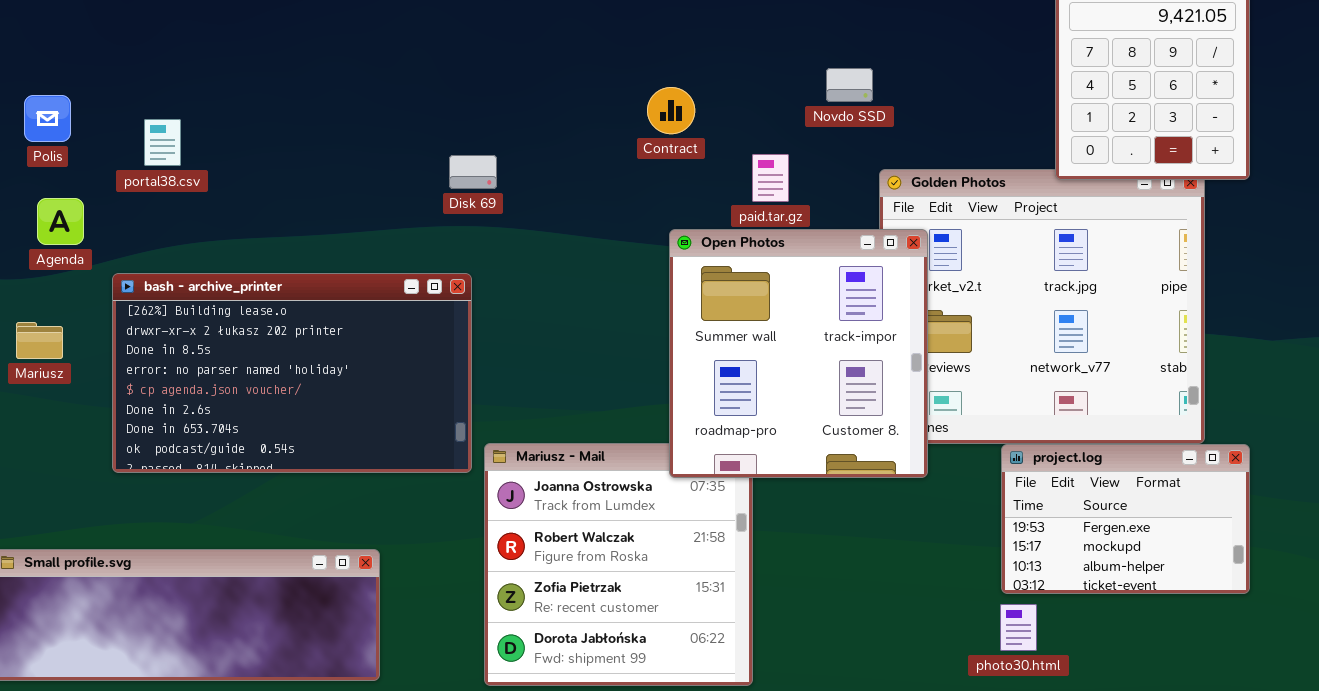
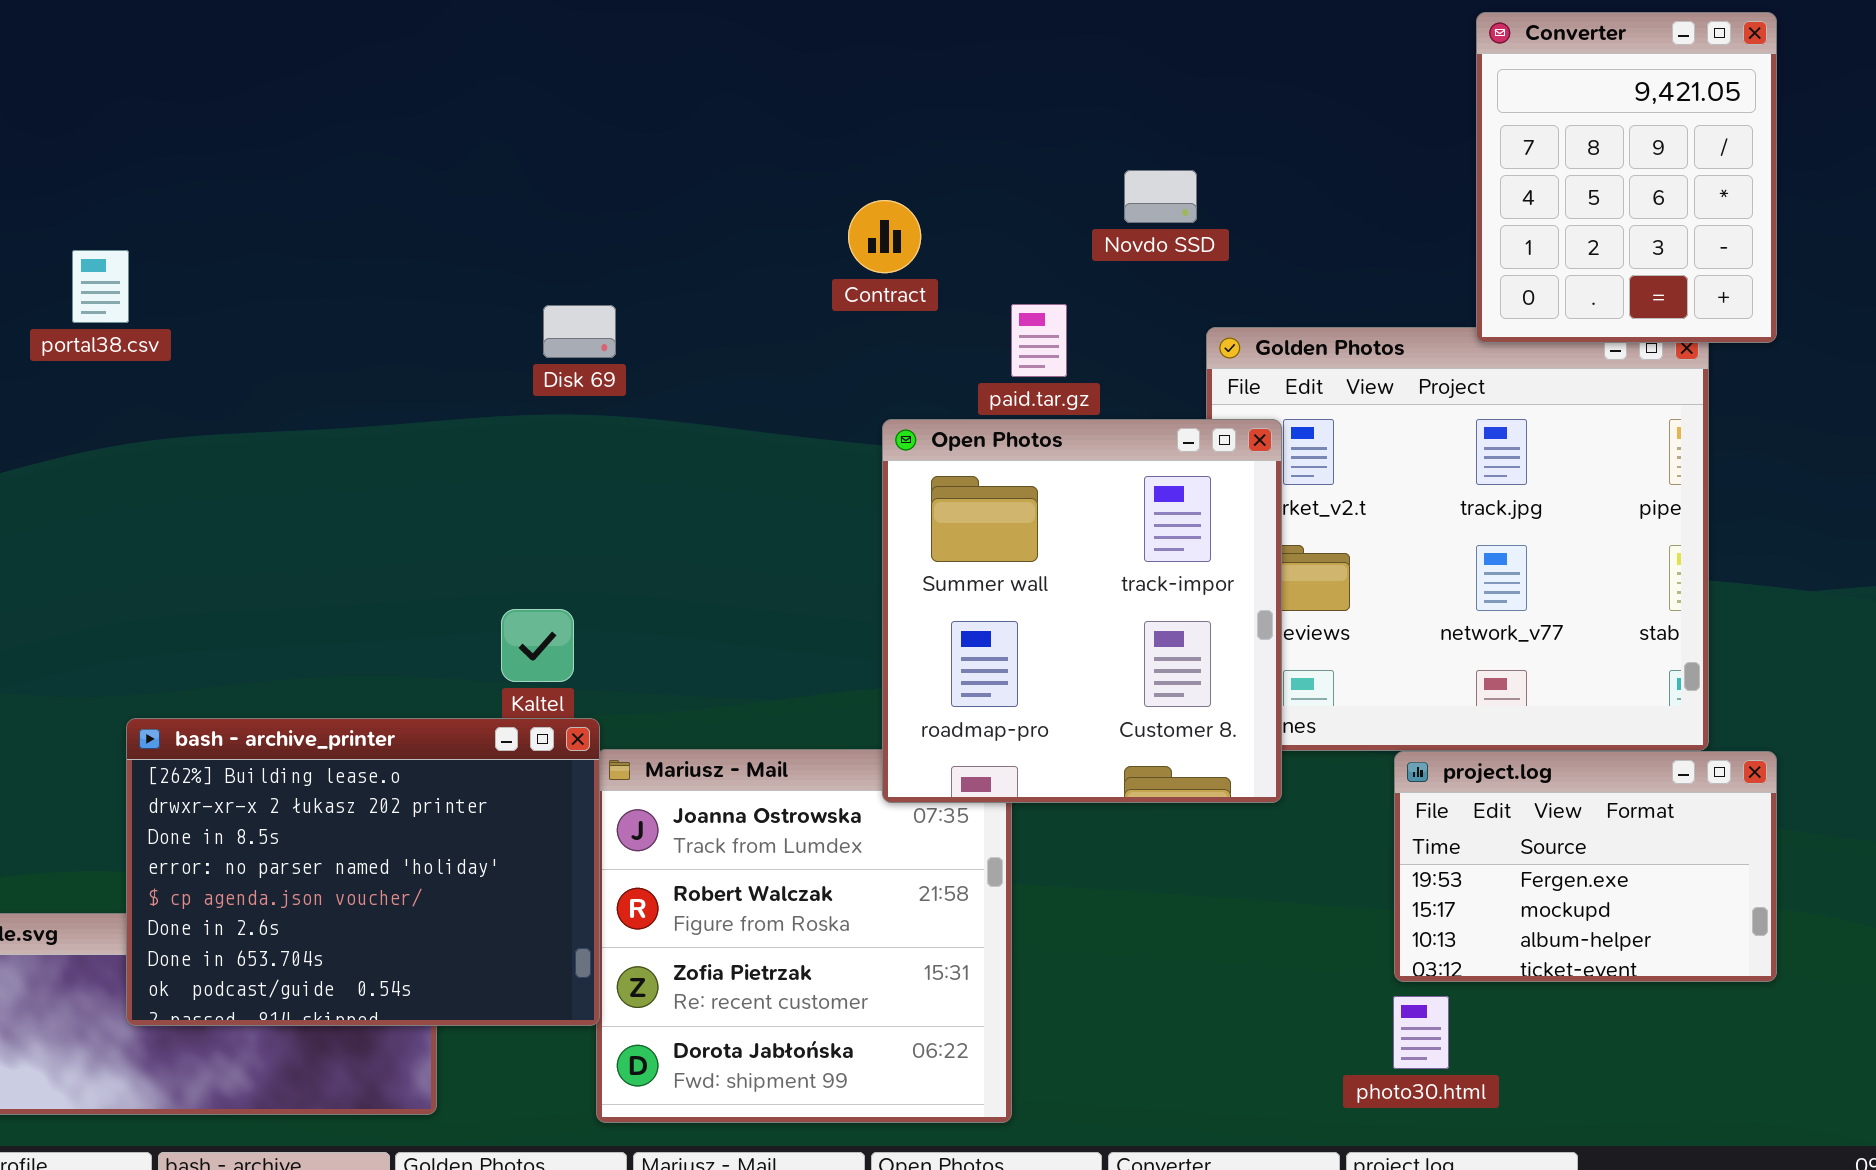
bash - archive_printer: [112,273,472,473] -> [126,718,600,1026], moved, resized

